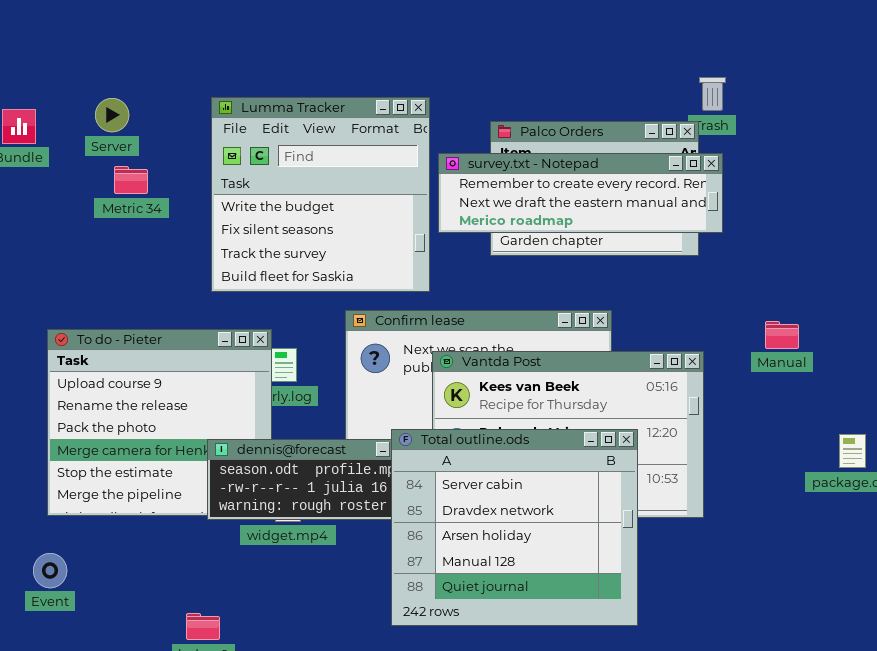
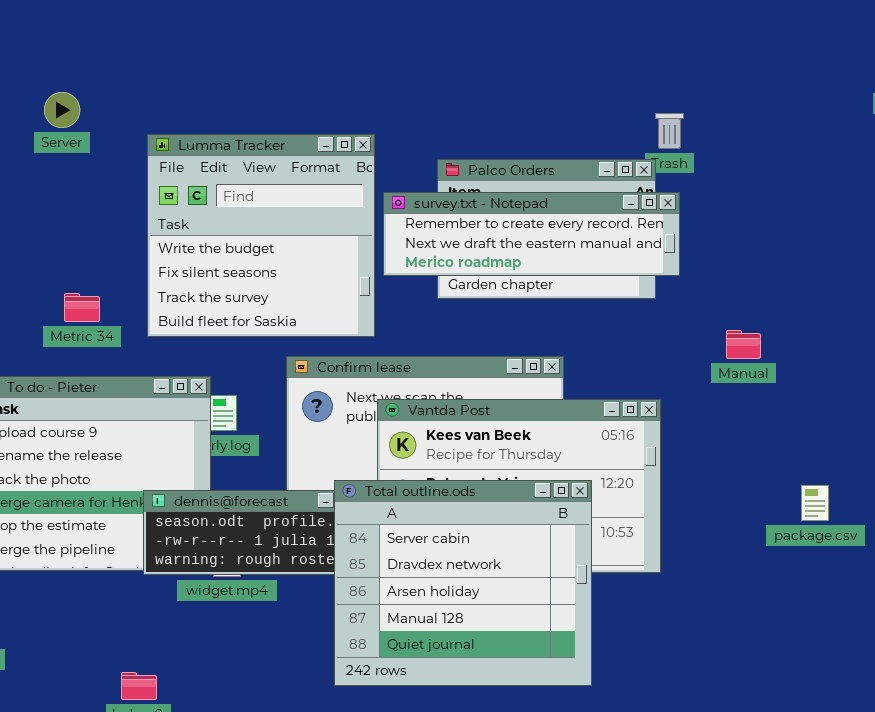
Server: [95,98,129,132] -> [44,92,80,128], moved
Metric 34: [114,166,148,194] -> [64,293,100,322], moved
Manual: [765,321,799,349] -> [726,330,761,359], moved

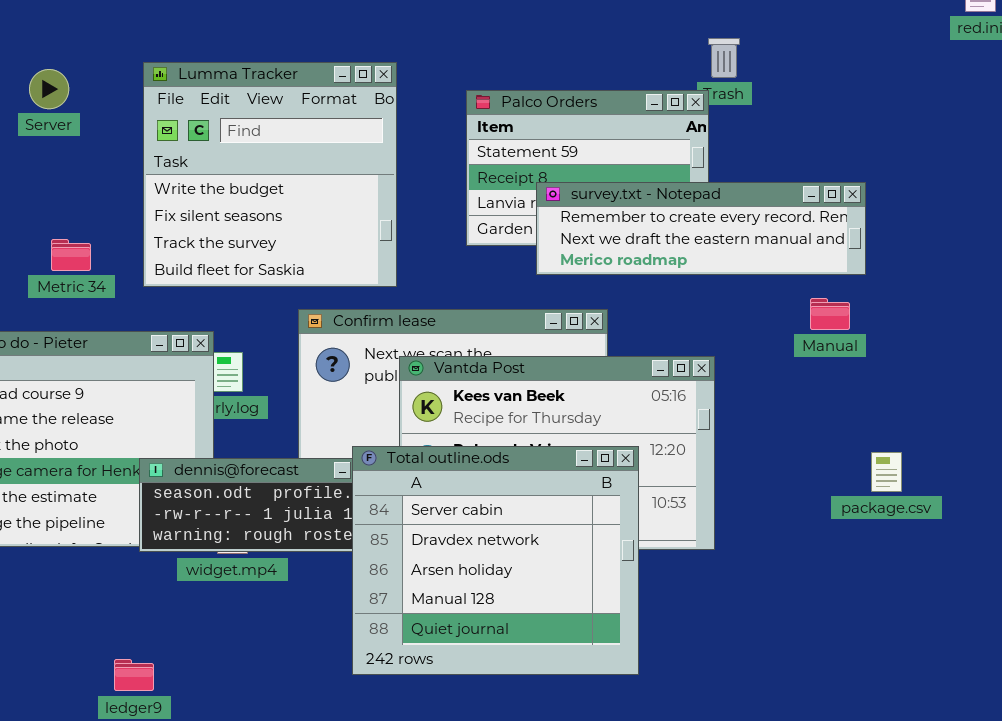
Server: [44,92,80,128] -> [29,69,69,109], moved
survey.txt - Notepad: [383,192,680,276] -> [536,182,866,275], moved
Manual: [726,330,761,359] -> [810,298,850,330], moved

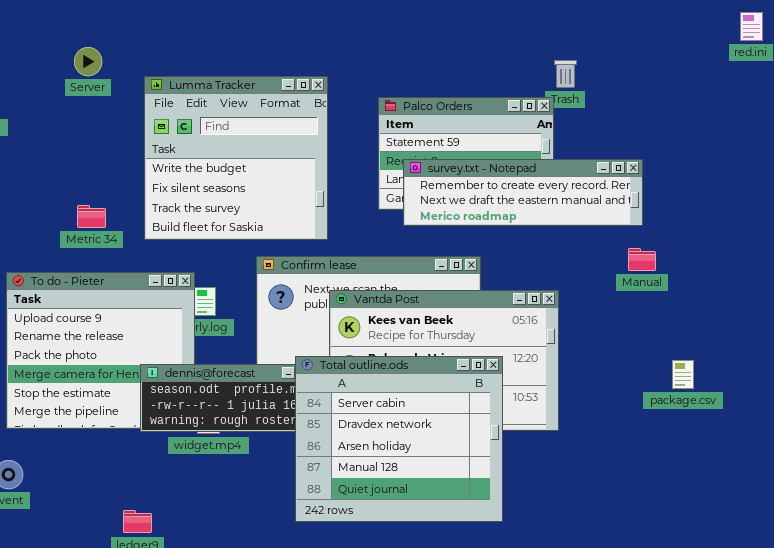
Server: [29,69,69,109] -> [74,47,102,76], moved
survey.txt - Notepad: [536,182,866,275] -> [403,159,643,226], moved

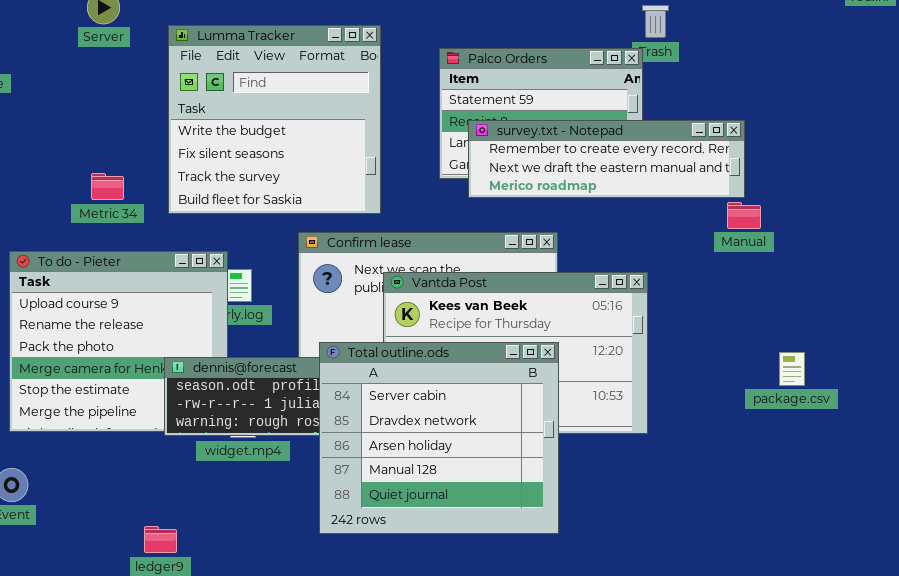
Manual: [628,248,656,271] -> [727,202,761,229], moved
Total outline.ods: [295,356,503,522] -> [319,342,559,534], moved

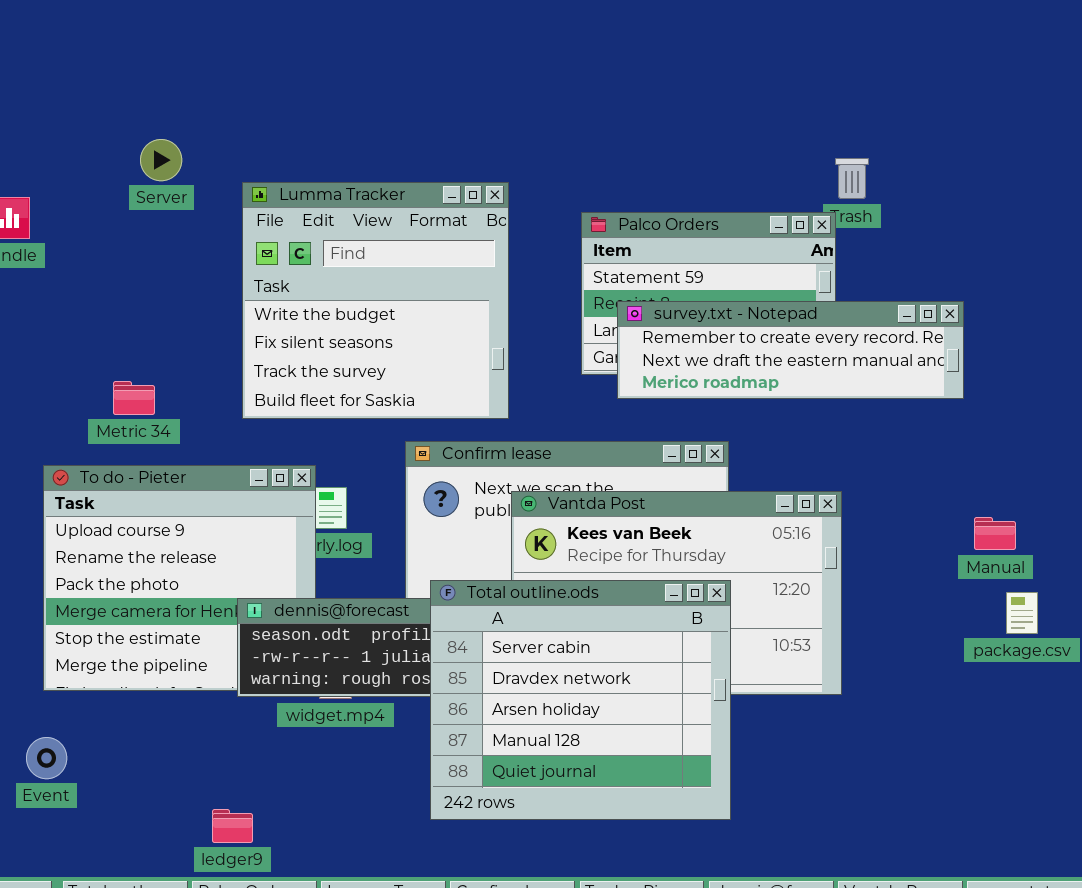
Metric 34: [91,173,124,200] -> [113,381,155,415], moved
Manual: [727,202,761,229] -> [974,517,1016,550], moved

